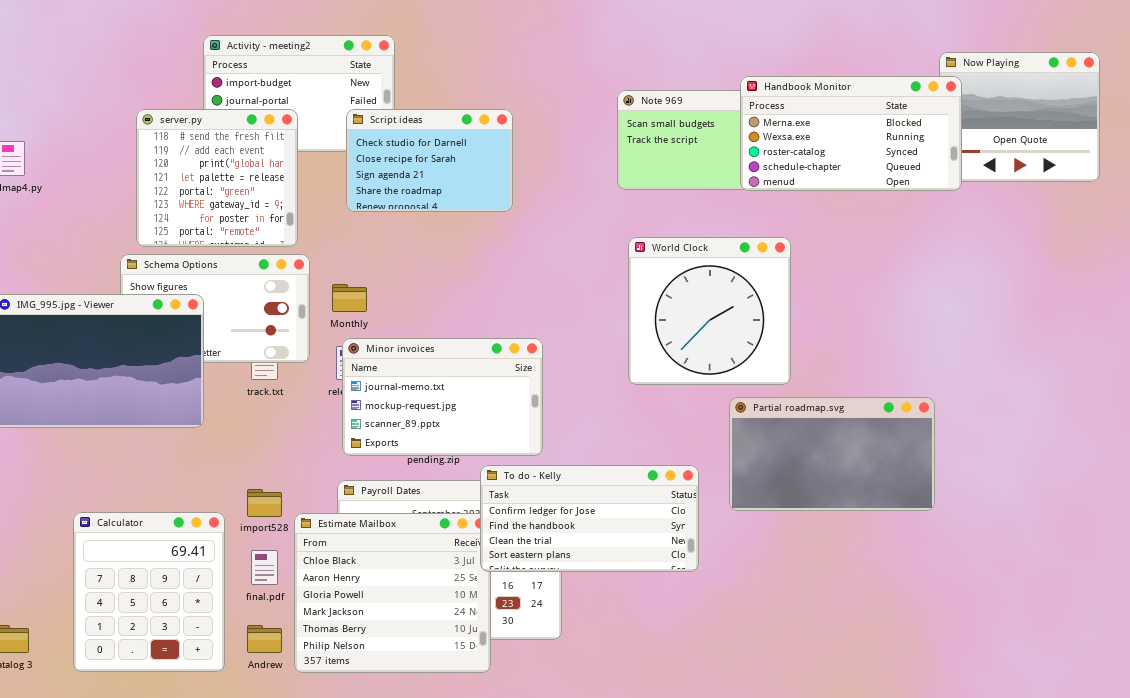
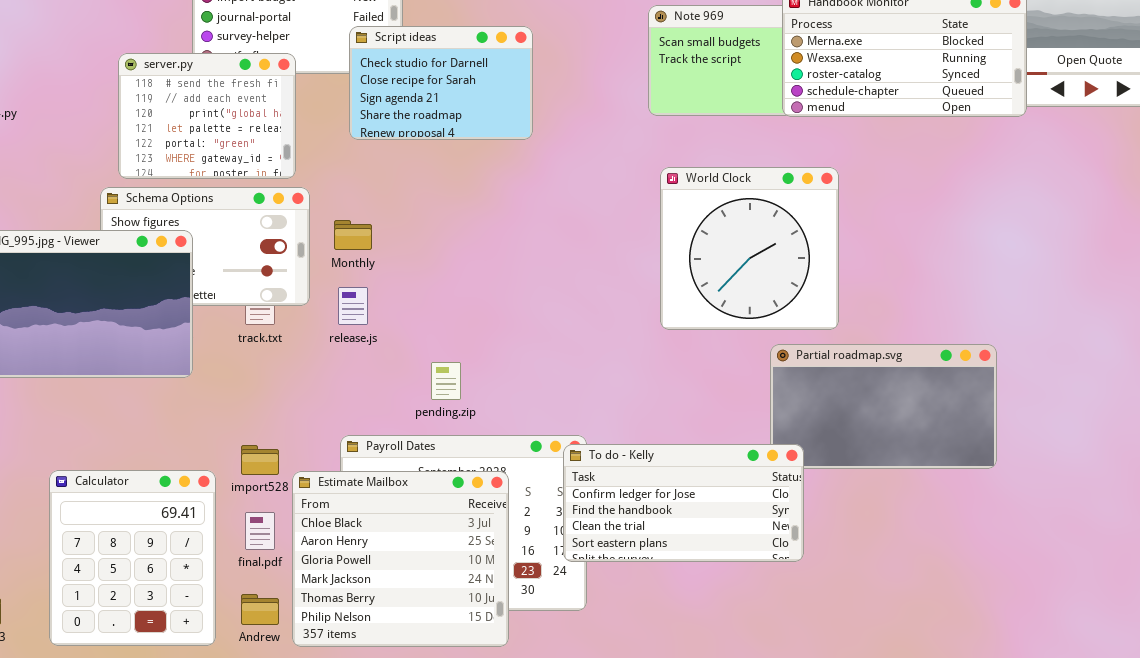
server.py: [136,109,298,247] -> [118,53,296,179], resized
Minor invoices: [342,338,543,456] -> none, closed
To do - Kelly: [480,465,699,572] -> [563,444,804,562], moved

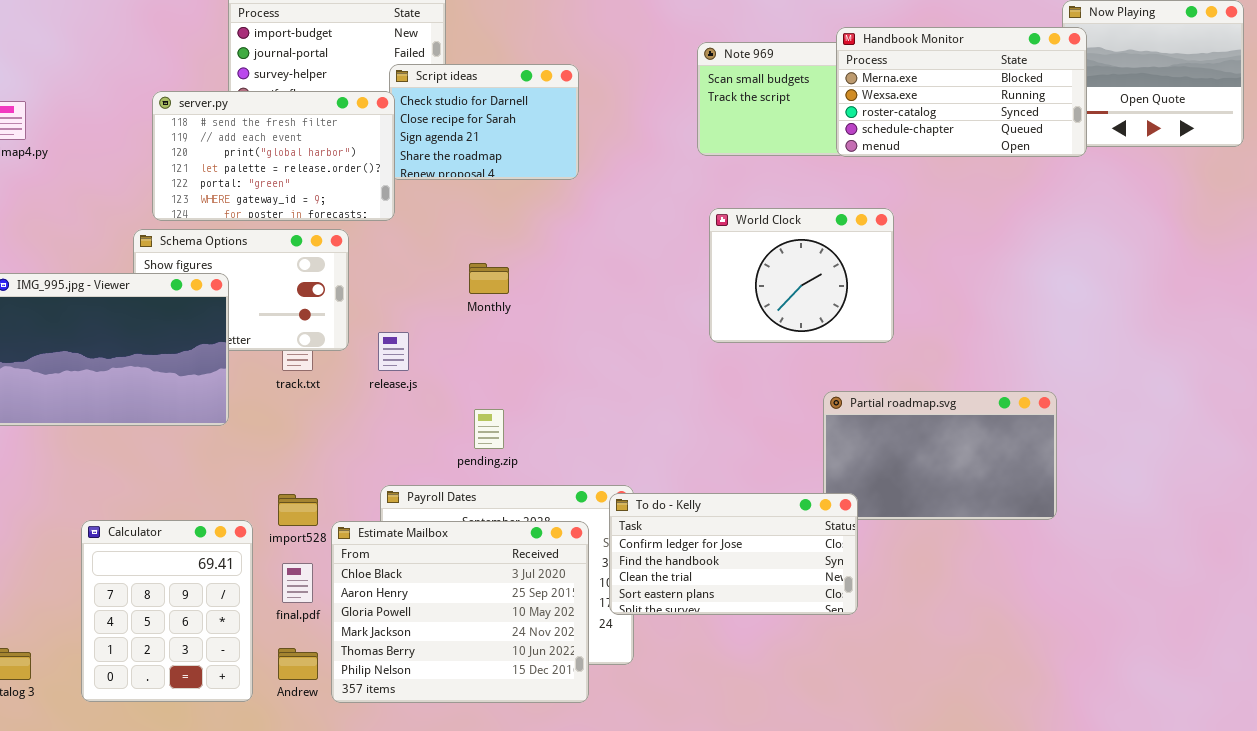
server.py: [118,53,296,179] -> [152,91,395,221], resized
World Clock: [660,167,839,330] -> [709,208,894,343], resized
Monthly: [334,220,372,250] -> [469,263,509,294], moved
Estimate Mailbox: [292,471,509,647] -> [331,521,589,703], resized

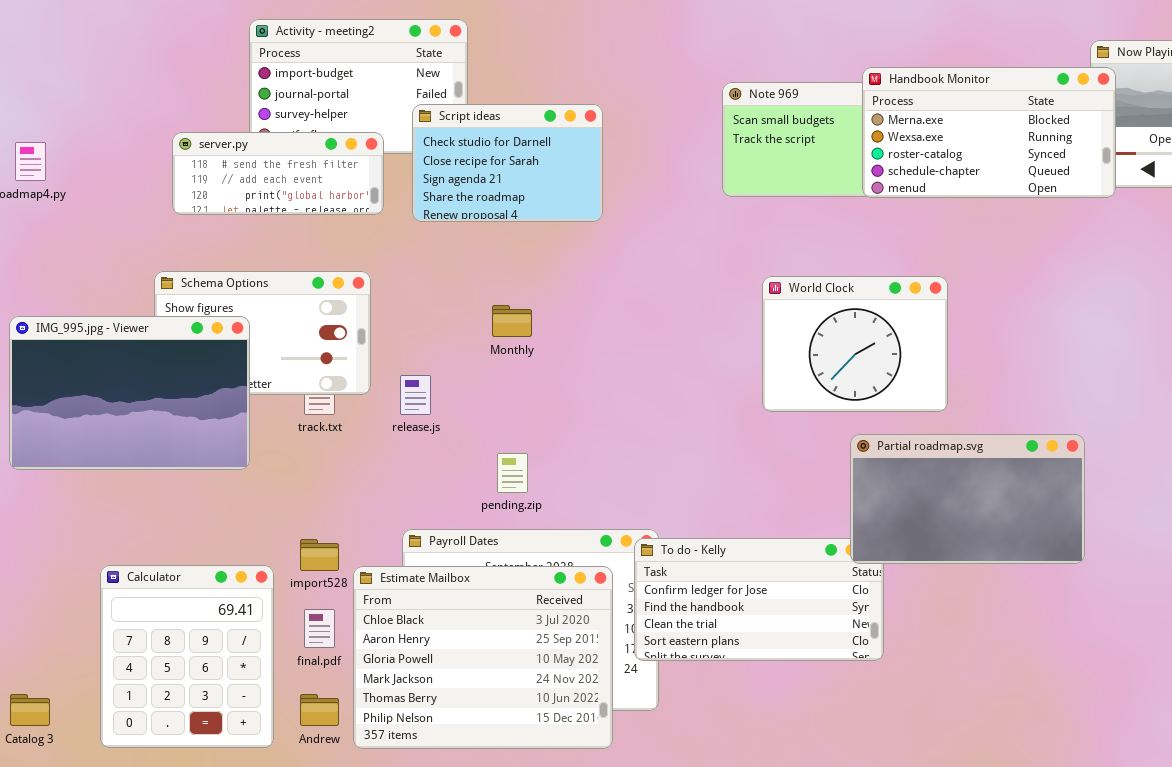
server.py: [152,91,395,221] -> [172,132,384,215], resized
World Clock: [709,208,894,343] -> [762,276,948,412], moved
Partial roadmap.svg: [823,391,1057,520] -> [850,434,1085,564], raised

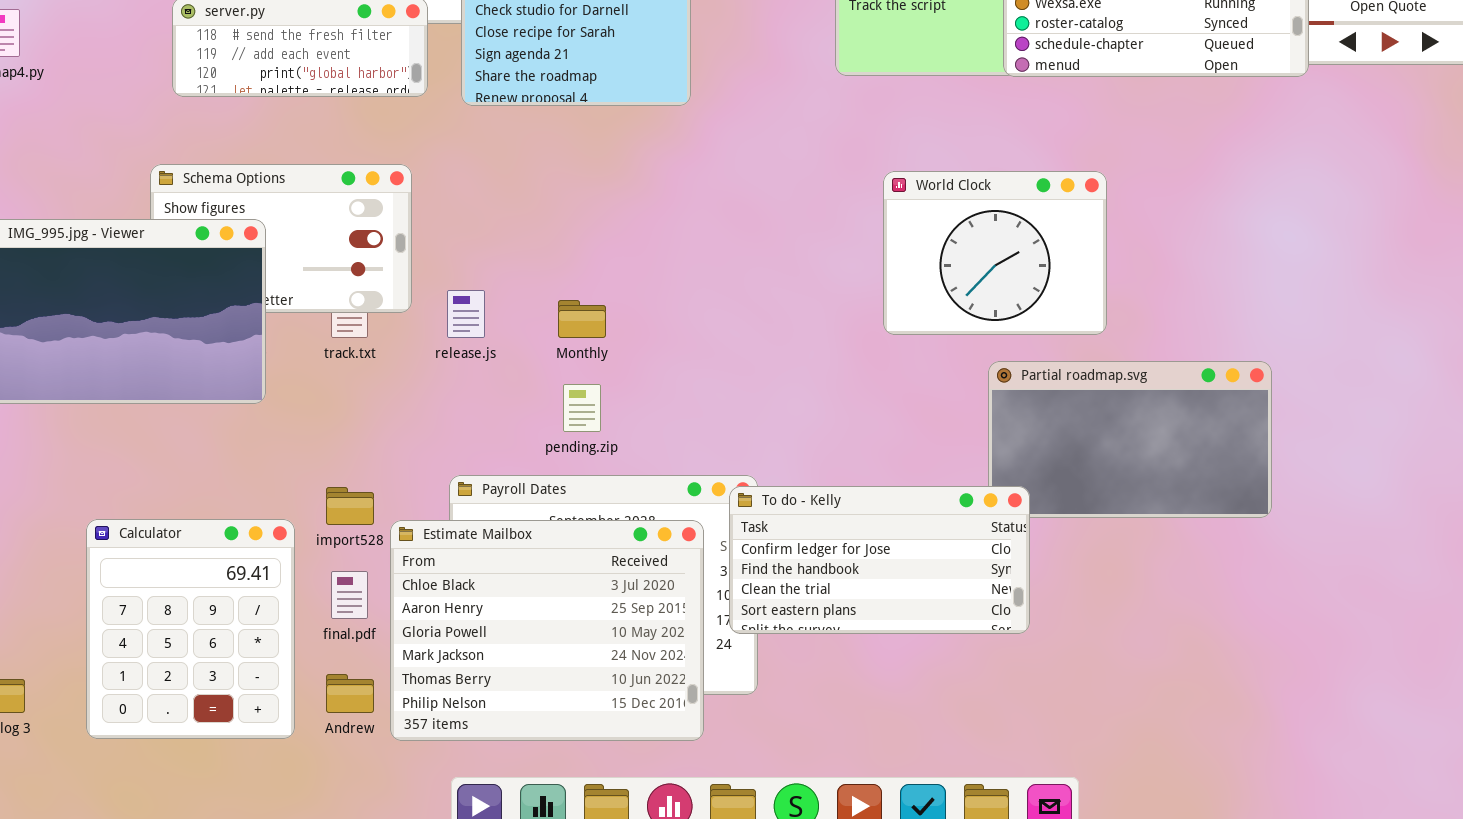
Monthly: [492,305,532,337] -> [558,300,606,338], moved
To do - Kelly: [634,538,884,661] -> [729,486,1030,634], raised

